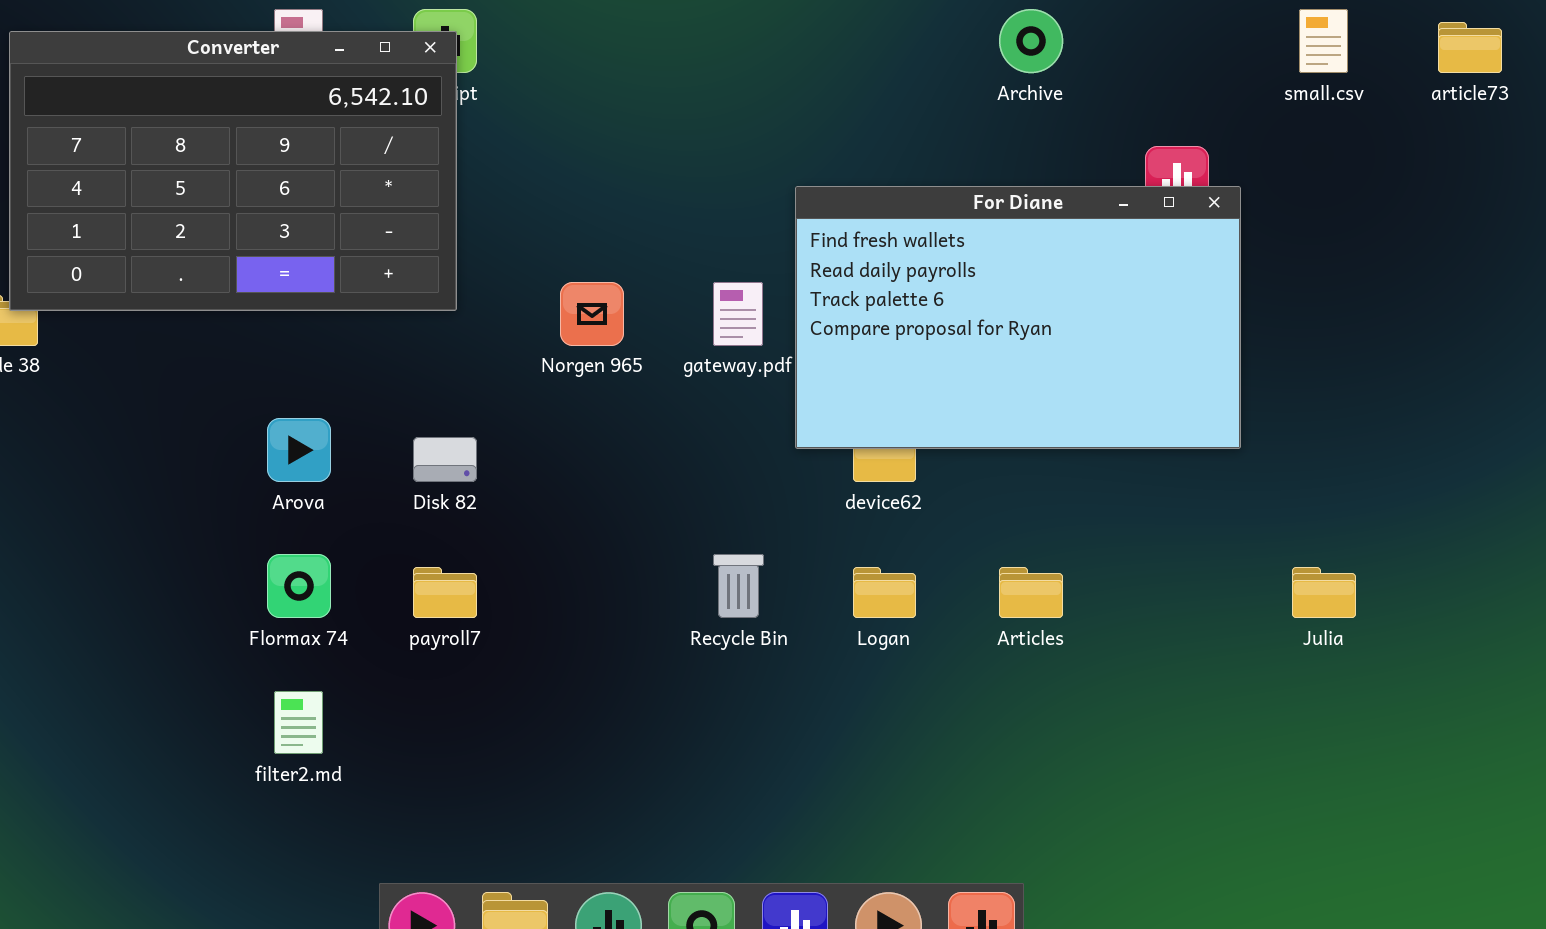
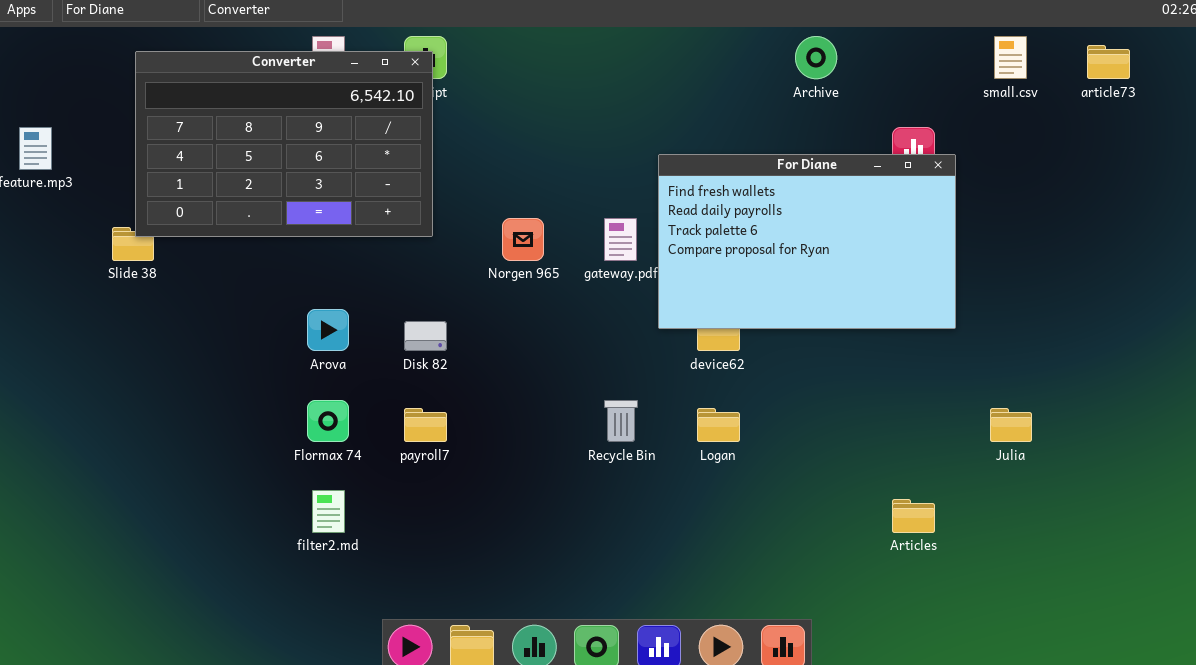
Articles: [999,567,1063,618] -> [892,499,935,533], moved

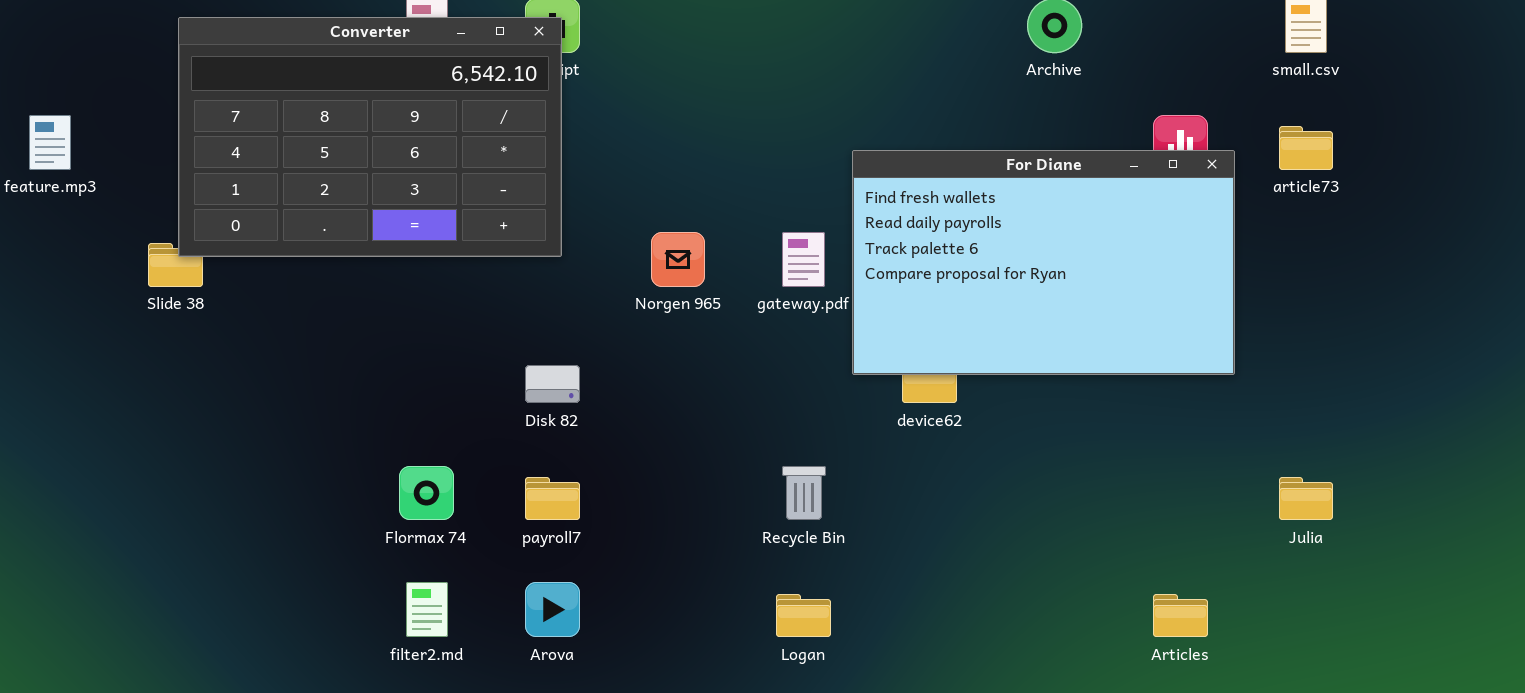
article73: [1087,45,1130,79] -> [1279,126,1333,170], moved
Arova: [307,309,349,351] -> [525,582,580,637], moved
Logan: [697,408,740,442] -> [776,594,831,637], moved

